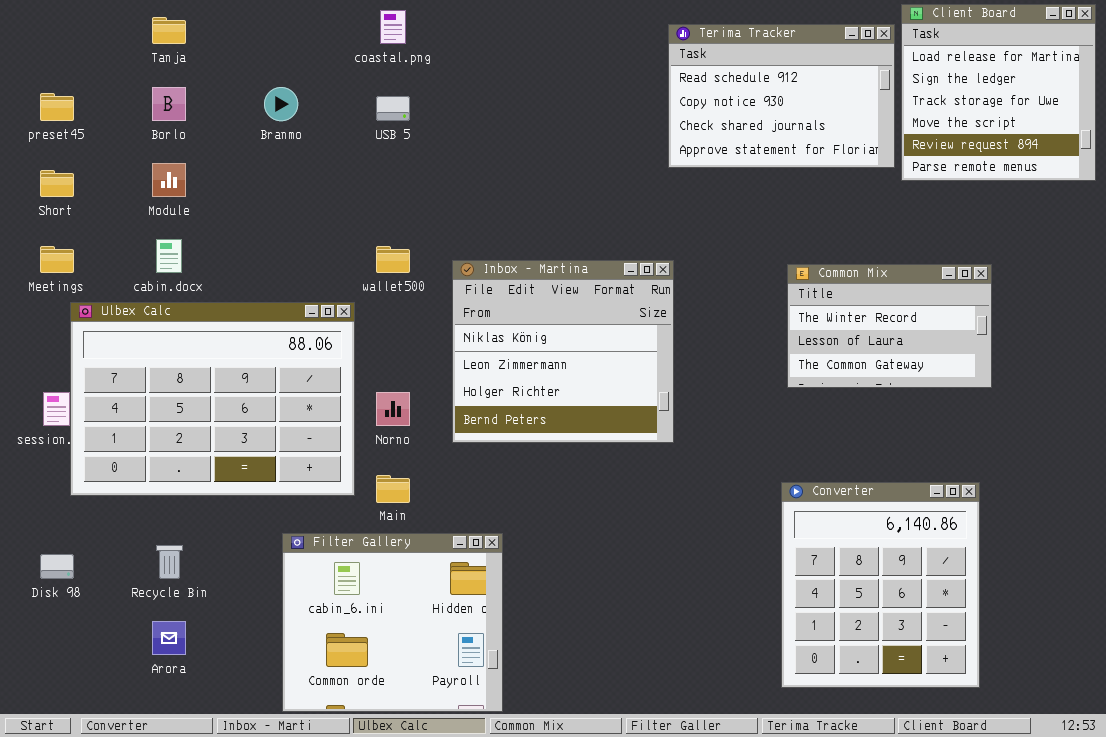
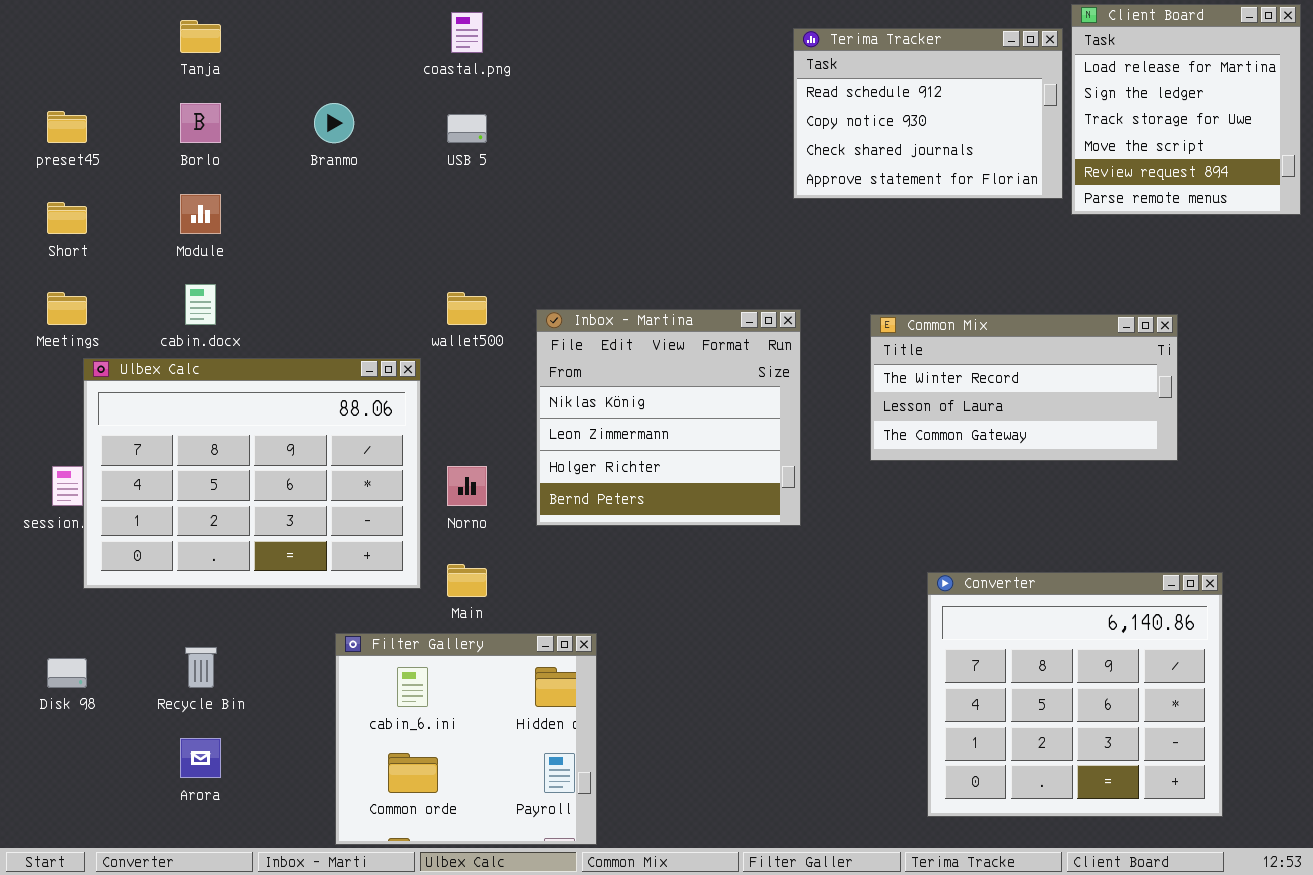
Common Mix: [787,264,992,388] -> [870,314,1178,461], resized
Converter: [781,482,980,688] -> [927,572,1223,817], resized

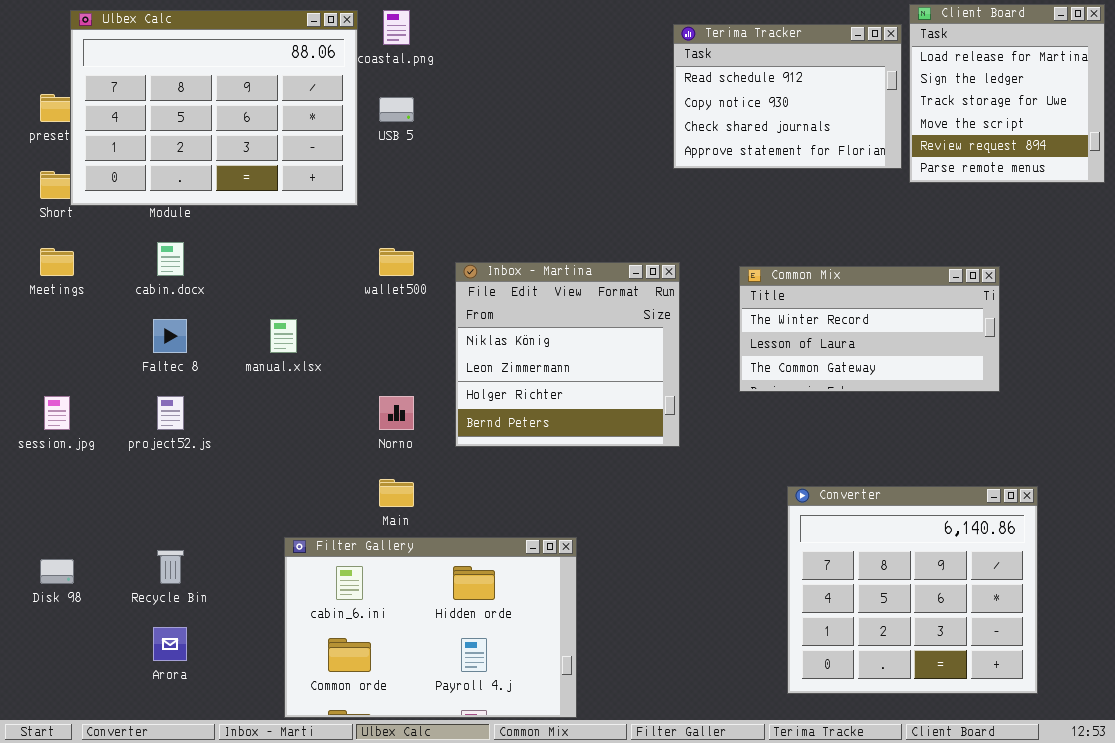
Ulbex Calc: [83,358,421,589] -> [70,10,358,206], moved
Filter Gallery: [335,633,597,845] -> [284,537,577,718], resized

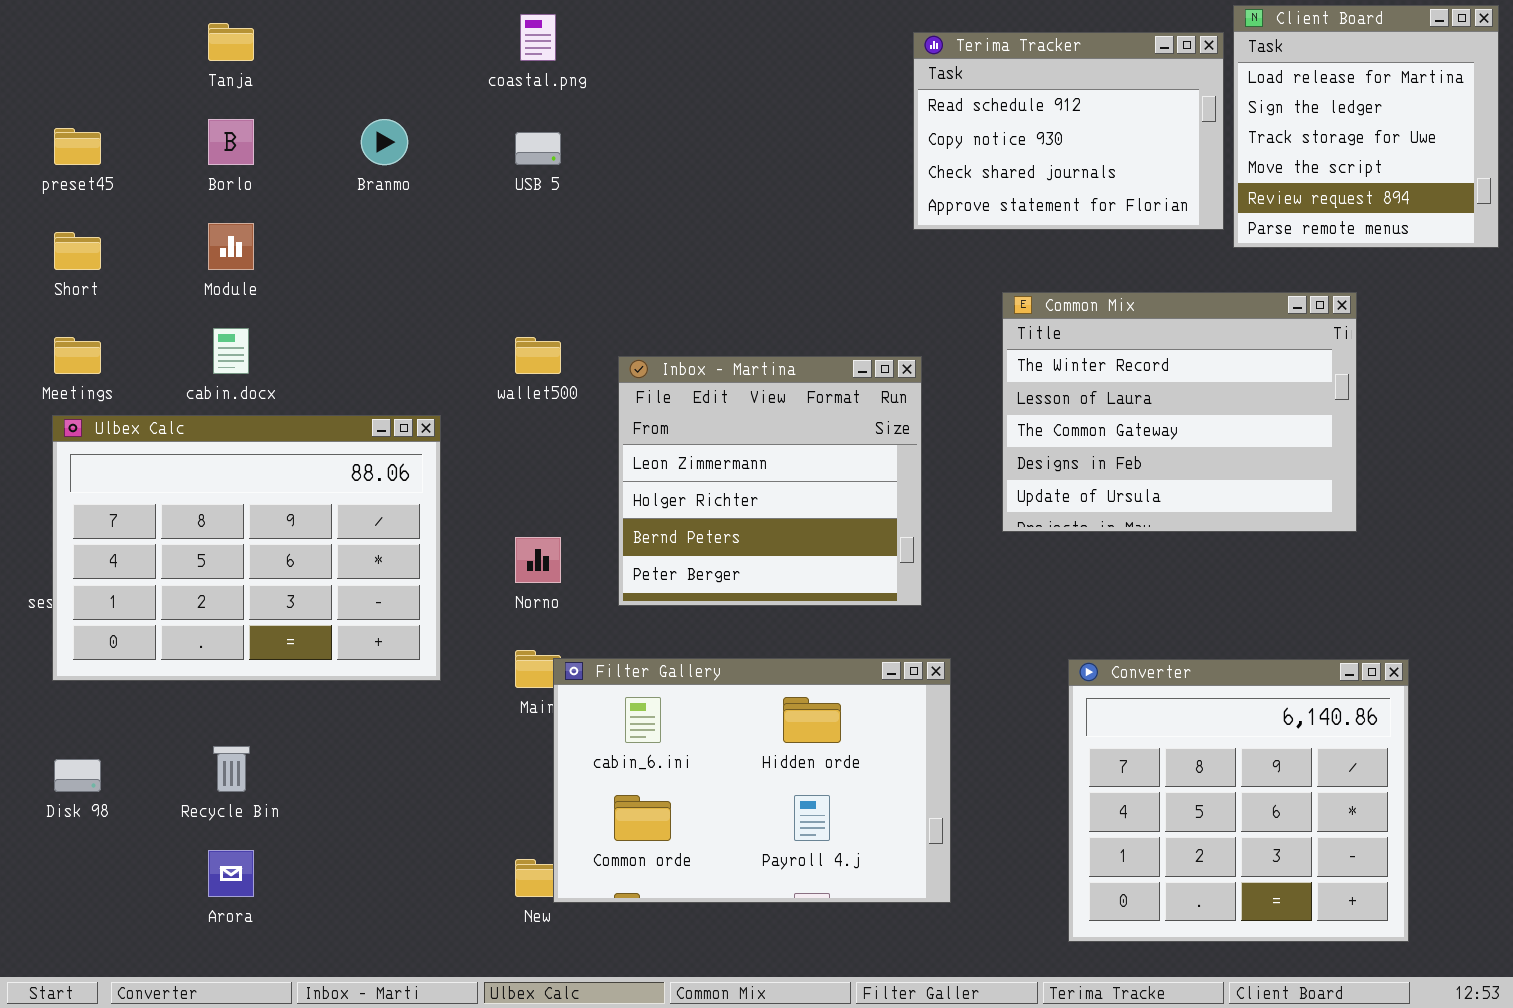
Ulbex Calc: [70,10,358,206] -> [52,415,441,681], moved
Inbox - Martina: [455,262,680,447] -> [618,356,922,606], scrolled down 1 row
Common Mix: [739,266,1000,392] -> [1002,292,1357,532], resized
Filter Gallery: [284,537,577,718] -> [553,658,951,903], moved

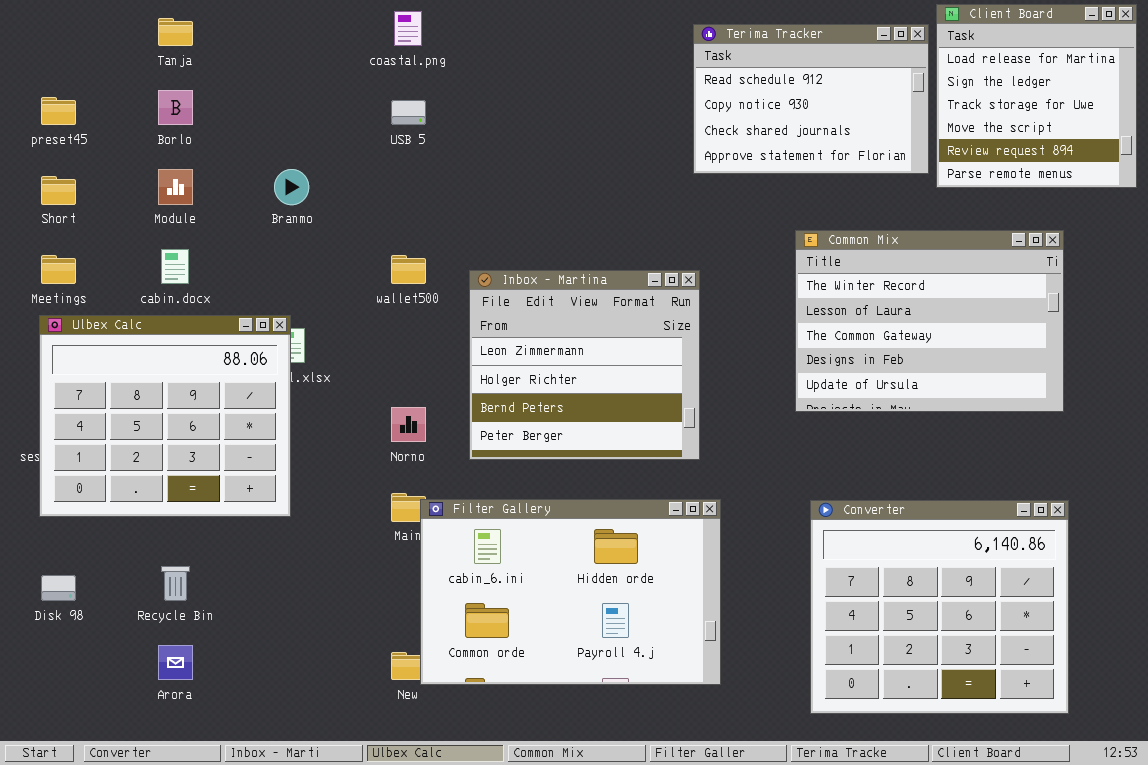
Branmo: [361,119,408,165] -> [274,169,309,205], moved
Common Mix: [1002,292,1357,532] -> [795,230,1064,412], moved
Ulbex Calc: [52,415,441,681] -> [39,315,291,517], resized

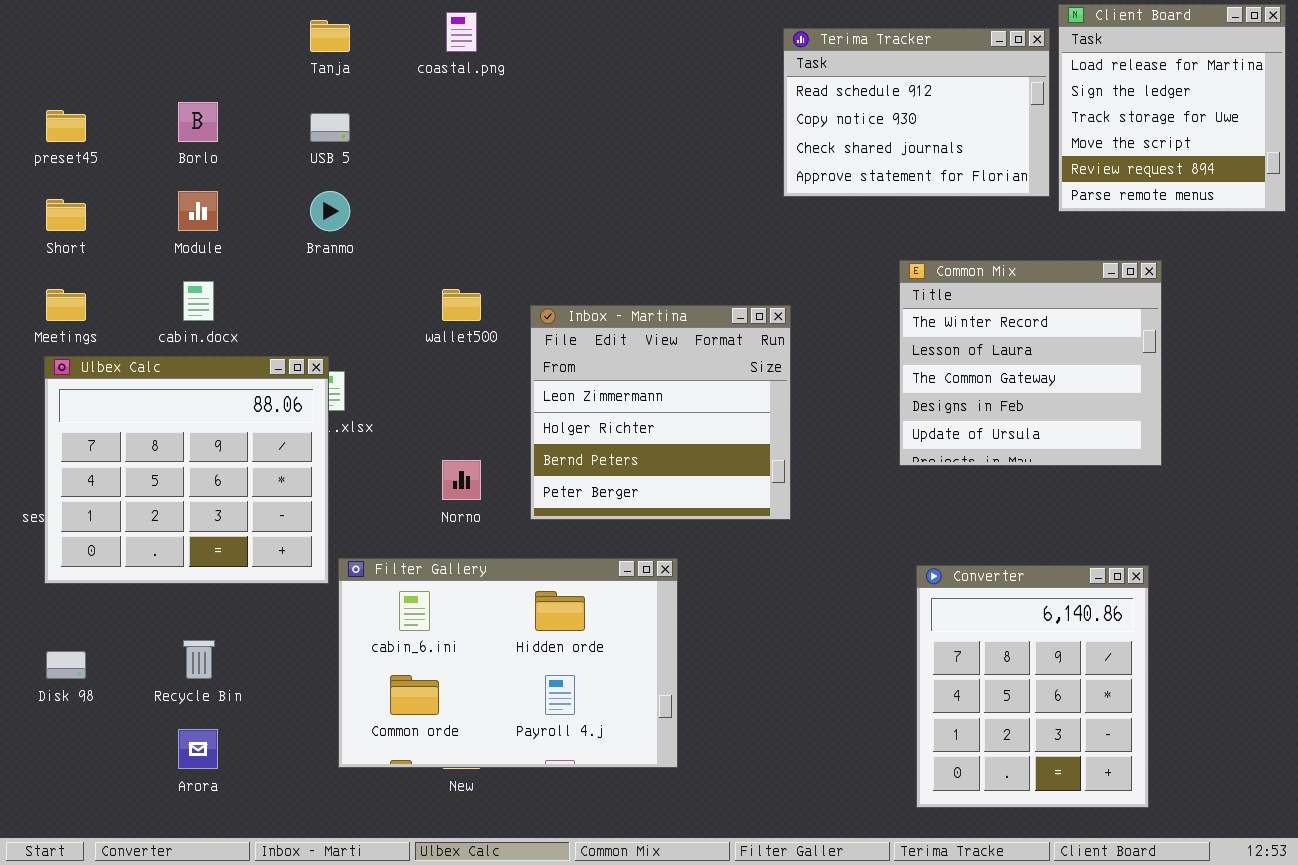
Tanja: [158,18,193,46] -> [310,20,350,52], moved
USB 5: [391,100,426,125] -> [310,113,350,142], moved
Common Mix: [795,230,1064,412] -> [899,260,1162,466], resized
Filter Gallery: [420,499,721,685] -> [338,558,678,768], moved
Converter: [810,500,1069,714] -> [916,565,1149,808], resized

